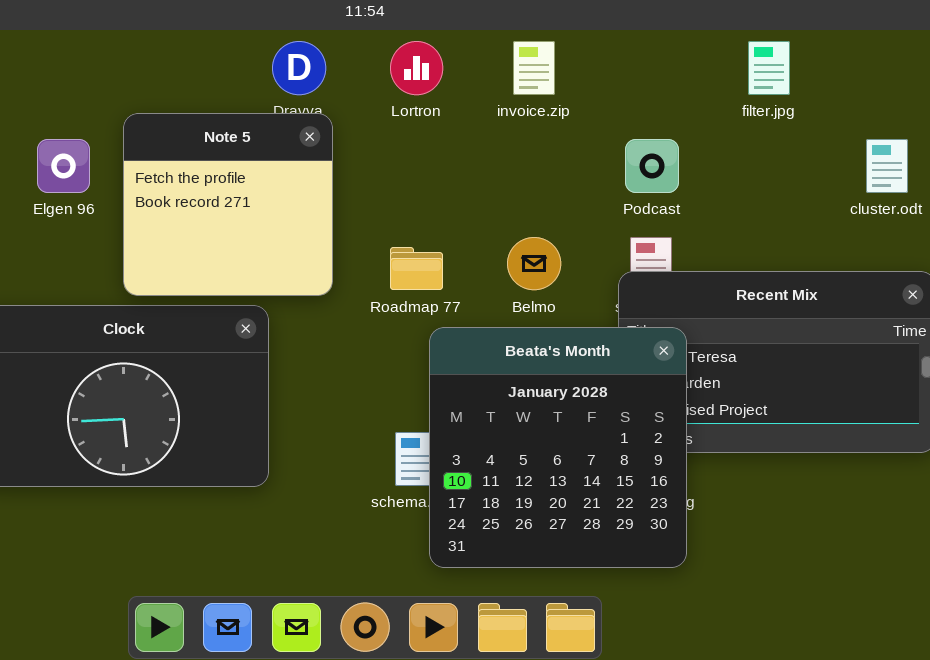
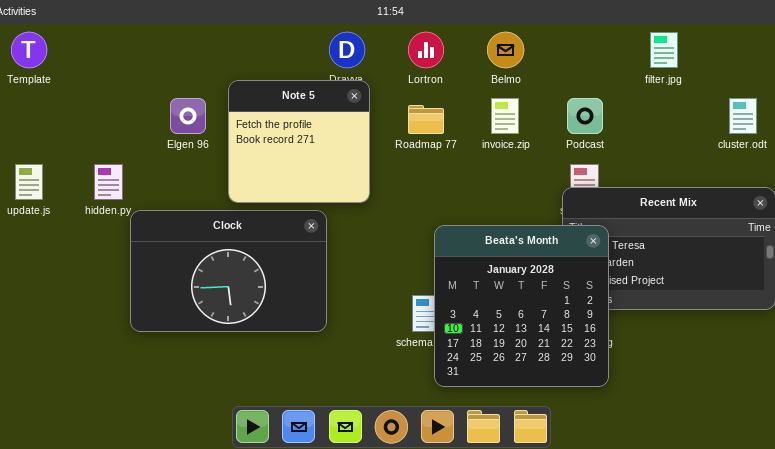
invoice.zip: [513,41,555,95] -> [491,98,519,134], moved
Belmo: [507,237,561,290] -> [487,32,524,68], moved
Roadmap 77: [390,247,443,290] -> [408,105,444,134], moved

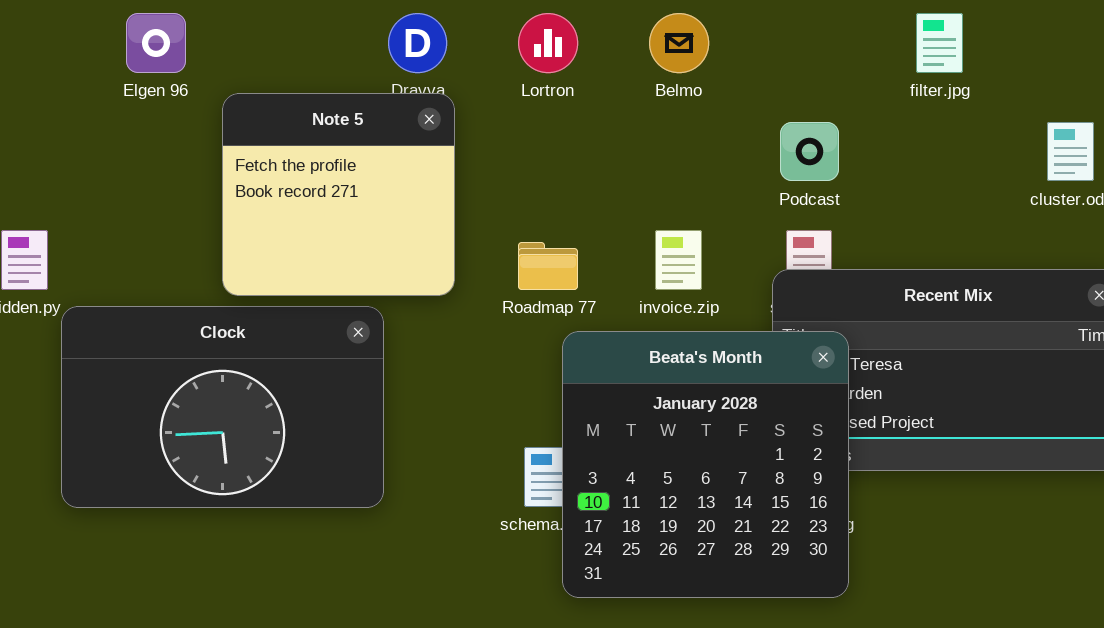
Elgen 96: [170,98,206,134] -> [126,13,186,73], moved
invoice.zip: [491,98,519,134] -> [655,230,702,290], moved
Roadmap 77: [408,105,444,134] -> [518,242,578,290], moved

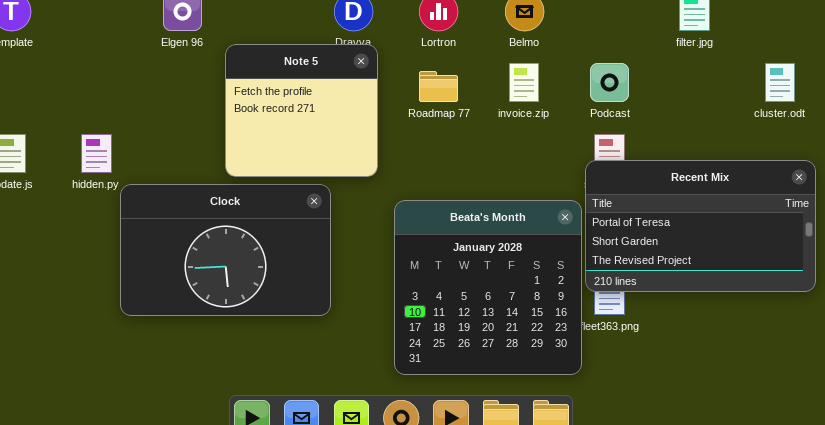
invoice.zip: [655,230,702,290] -> [509,63,539,102], moved
Roadmap 77: [518,242,578,290] -> [419,71,458,102], moved
Beata's Month: [562,331,849,598] -> [394,200,582,375], moved

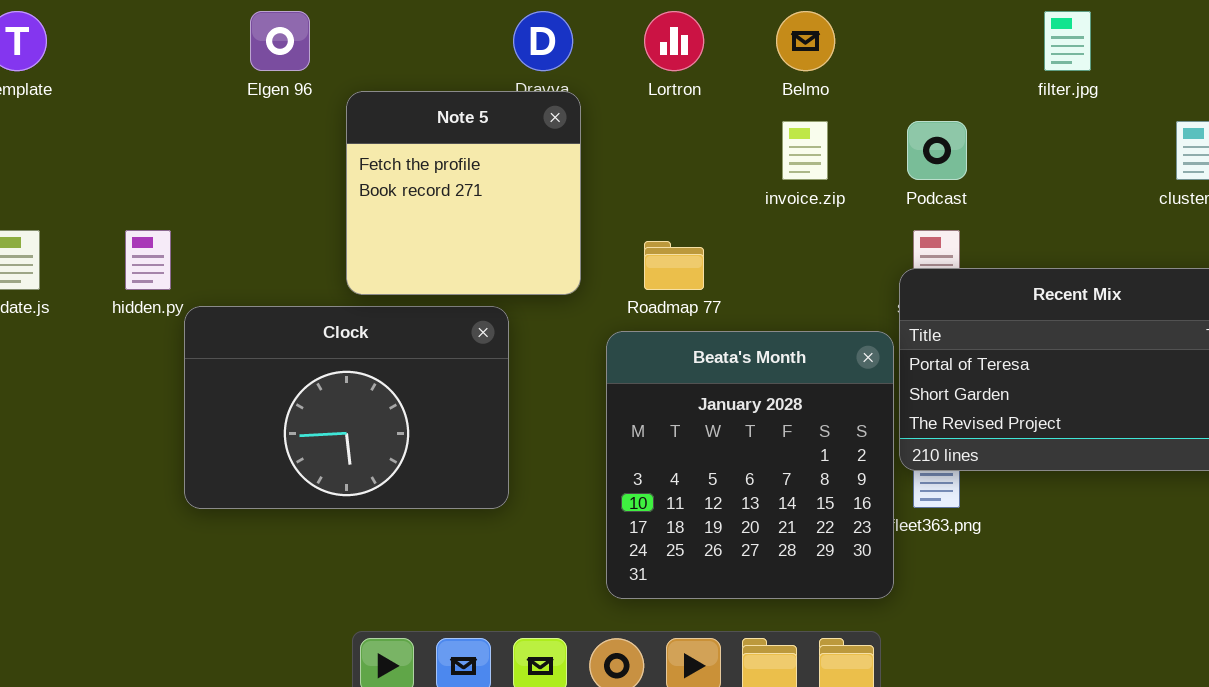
Roadmap 77: [419,71,458,102] -> [644,241,704,290], moved

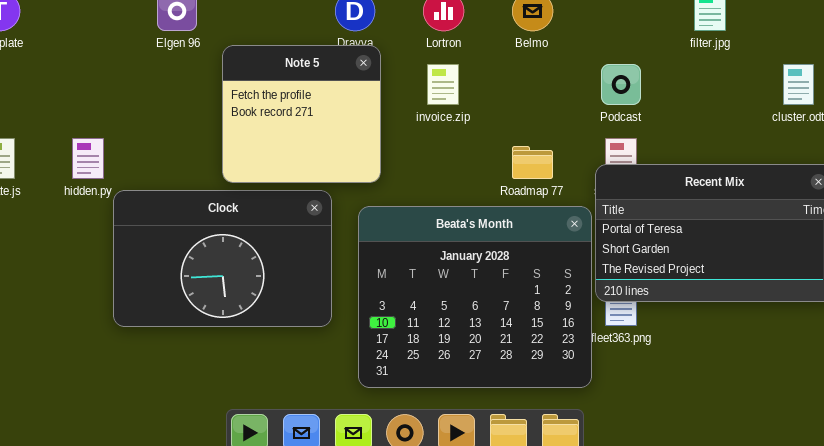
invoice.zip: [782,121,828,180] -> [427,64,459,105], moved
Roadmap 77: [644,241,704,290] -> [512,146,553,179], moved
Beata's Month: [606,331,894,599] -> [358,206,592,388], resized

